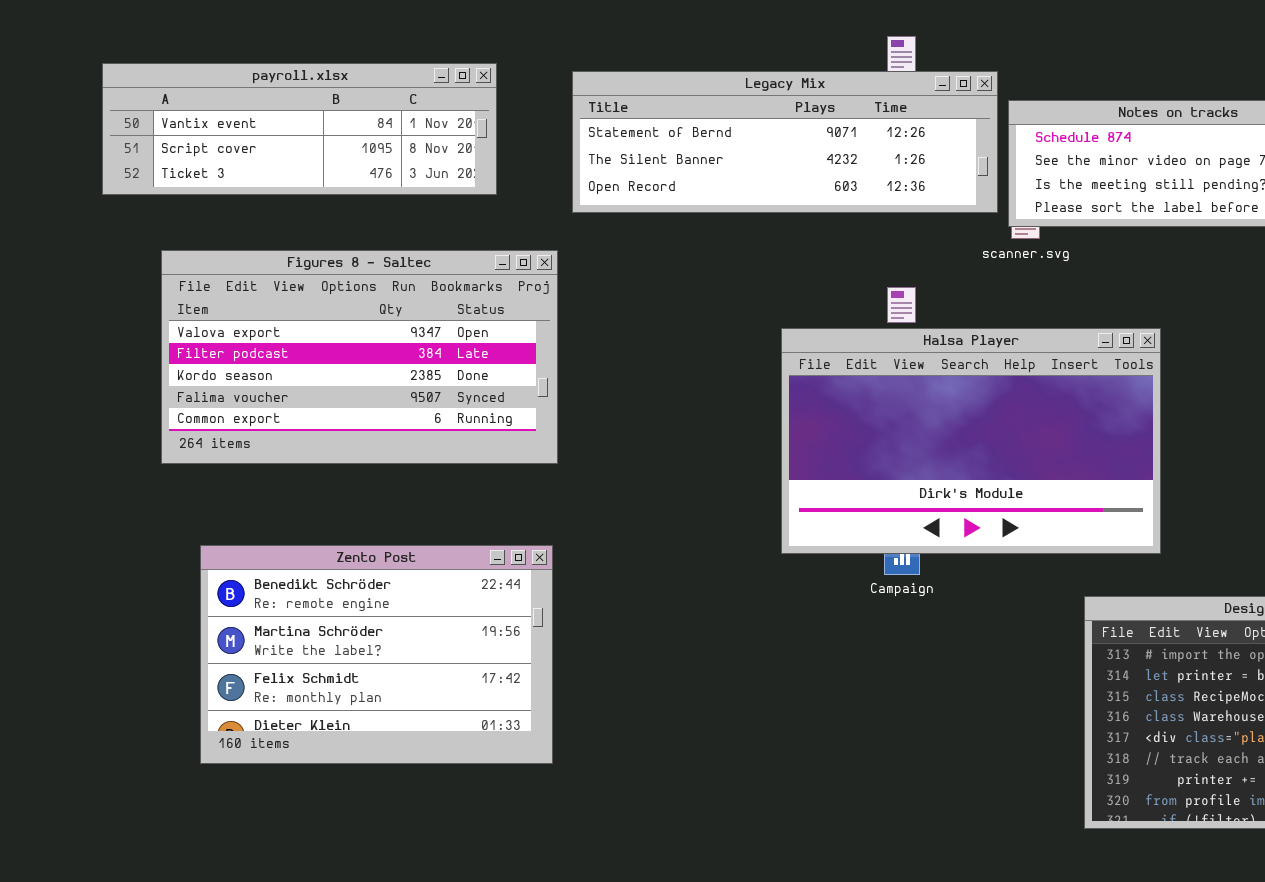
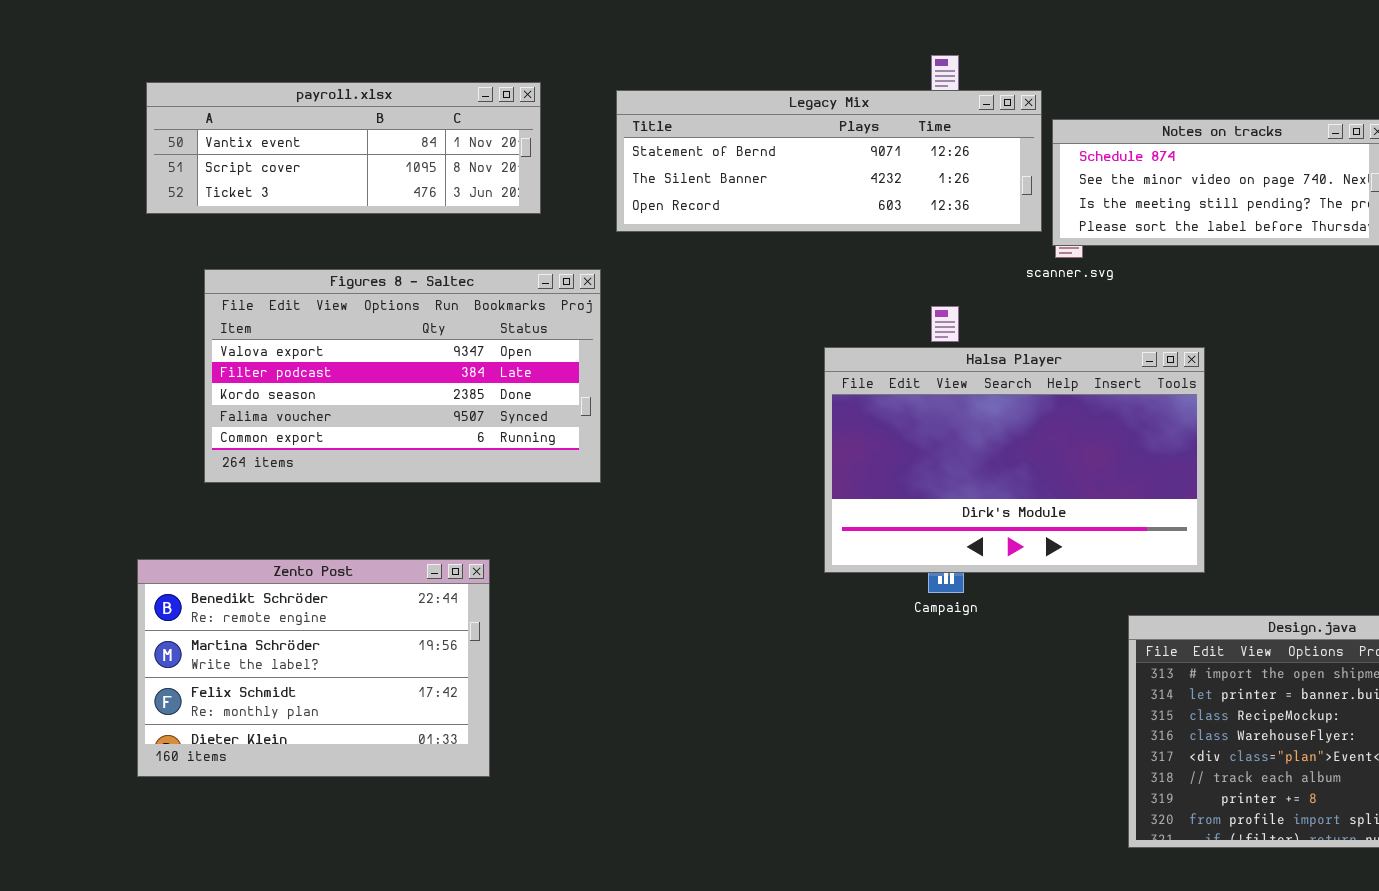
Zento Post: [200,545,553,764] -> [137,559,490,777], moved

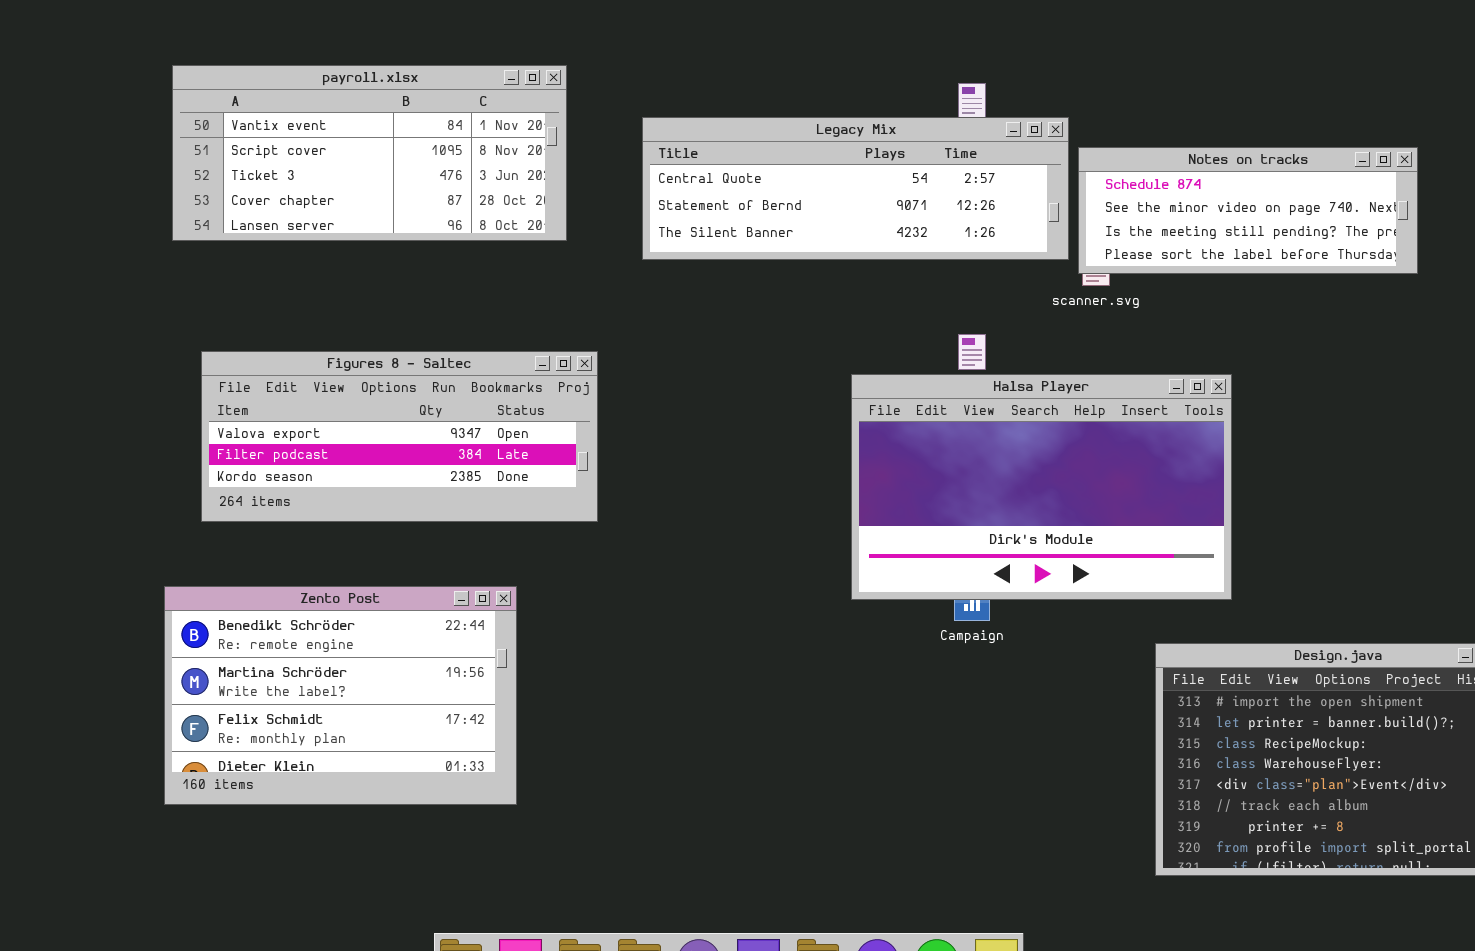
payroll.xlsx: [146,82,541,214] -> [172,65,567,241], resized
Legacy Mix: [616,90,1042,232] -> [642,117,1069,260], scrolled up 1 row
Figures 8 - Saltec: [204,269,601,483] -> [201,351,598,522], moved, resized

